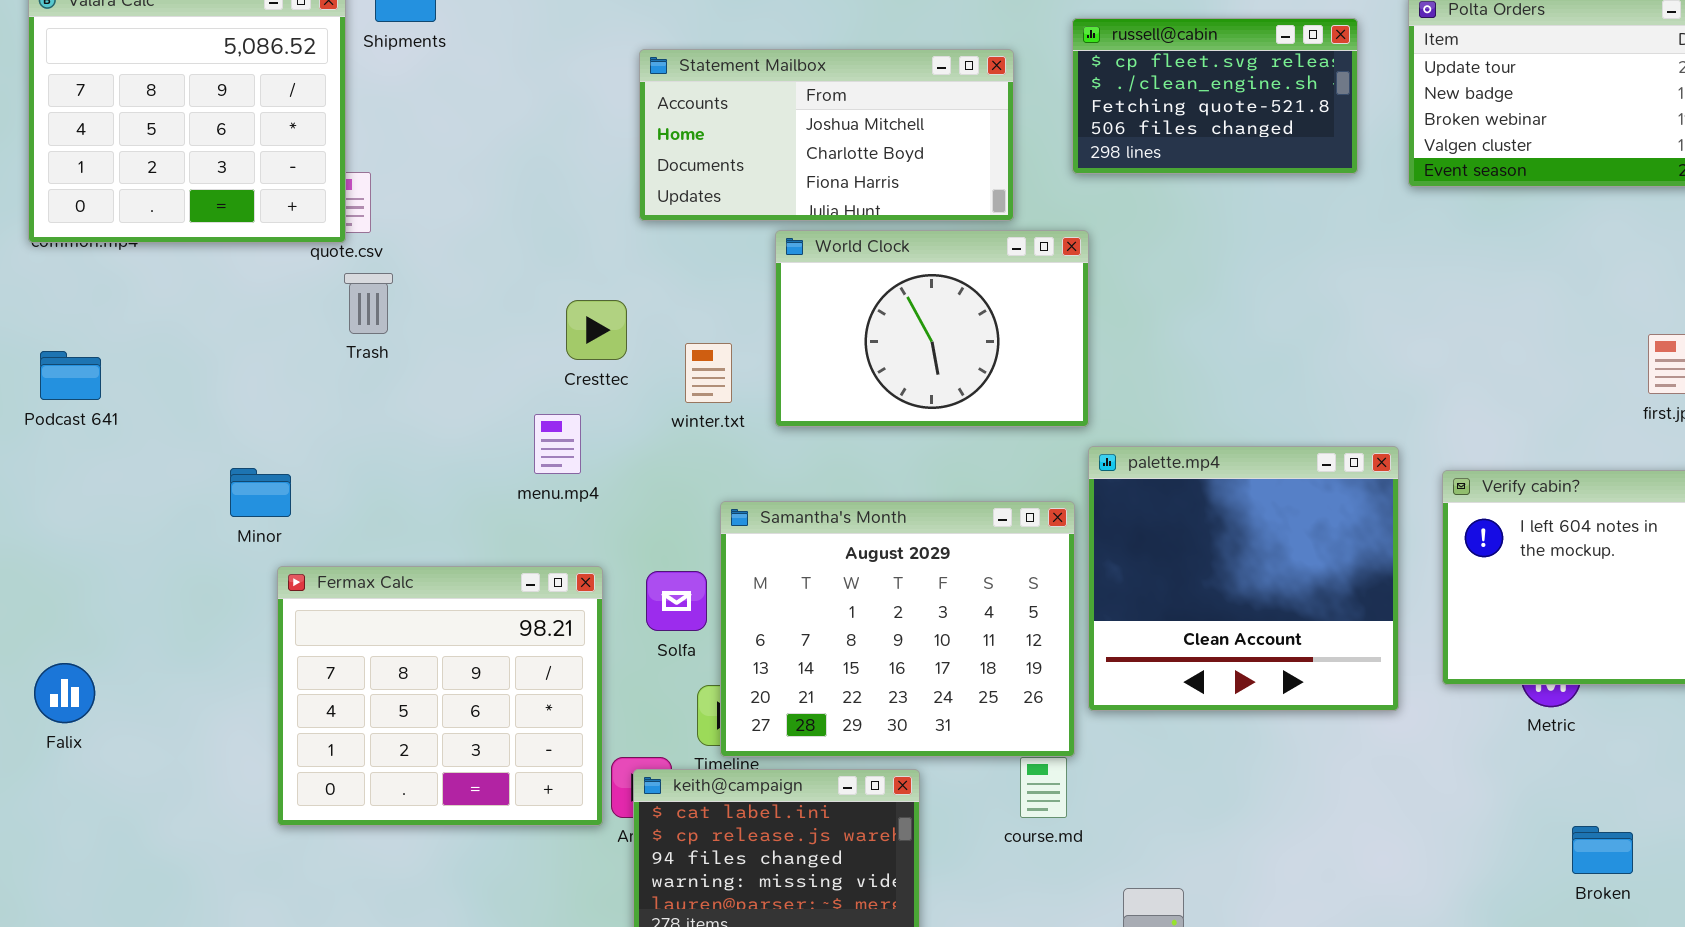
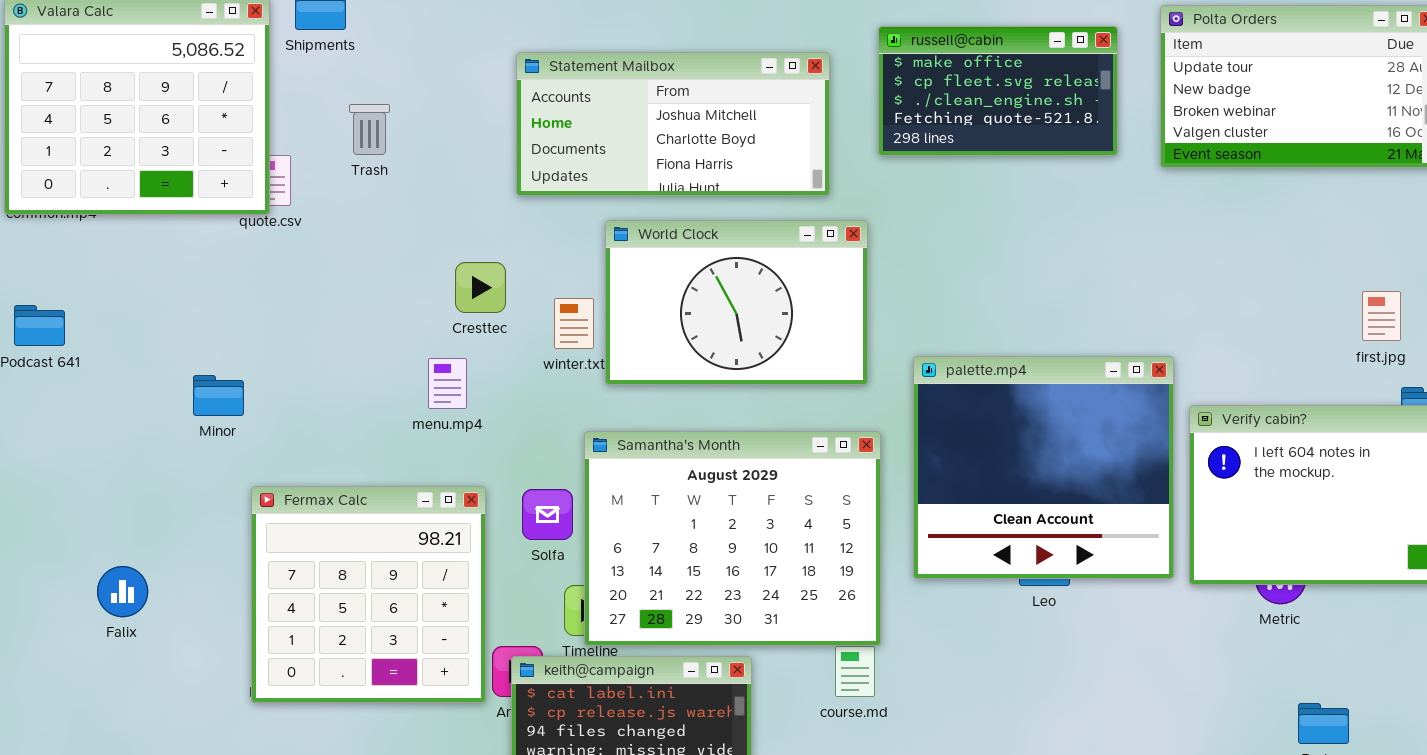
russell@cabin: [1072,18,1358,174] -> [878,26,1118,156], scrolled up 1 row
World Clock: [775,230,1089,427] -> [605,220,868,385], moved
Trash: [344,273,393,334] -> [349,104,390,155], moved
palette.mp4: [1088,446,1399,711] -> [913,356,1174,579], moved
Minor: [230,468,291,517] -> [193,375,244,416], moved
Fermax Calc: [277,566,603,826] -> [251,486,486,703], resized
Falix: [34,663,95,723] -> [97,566,148,617], moved

